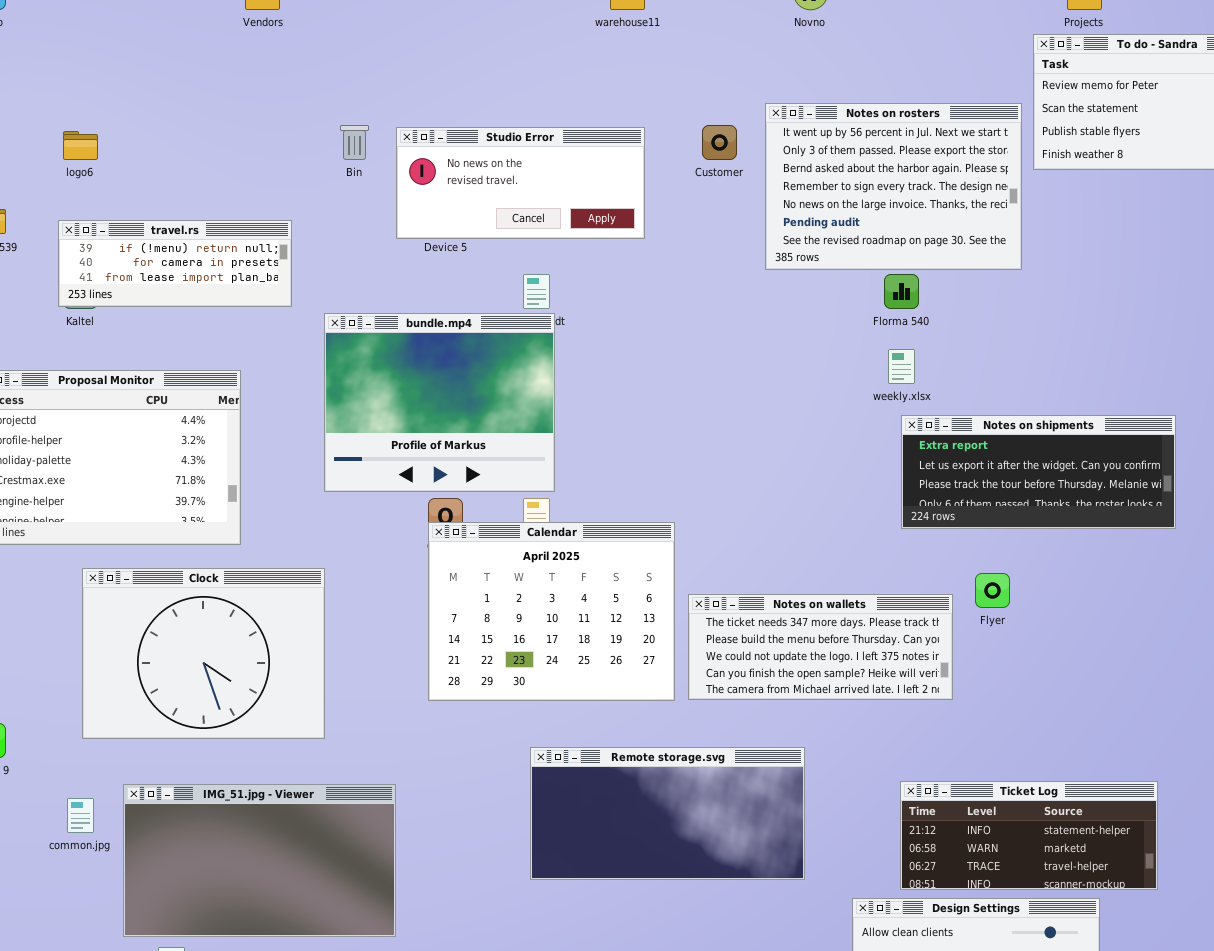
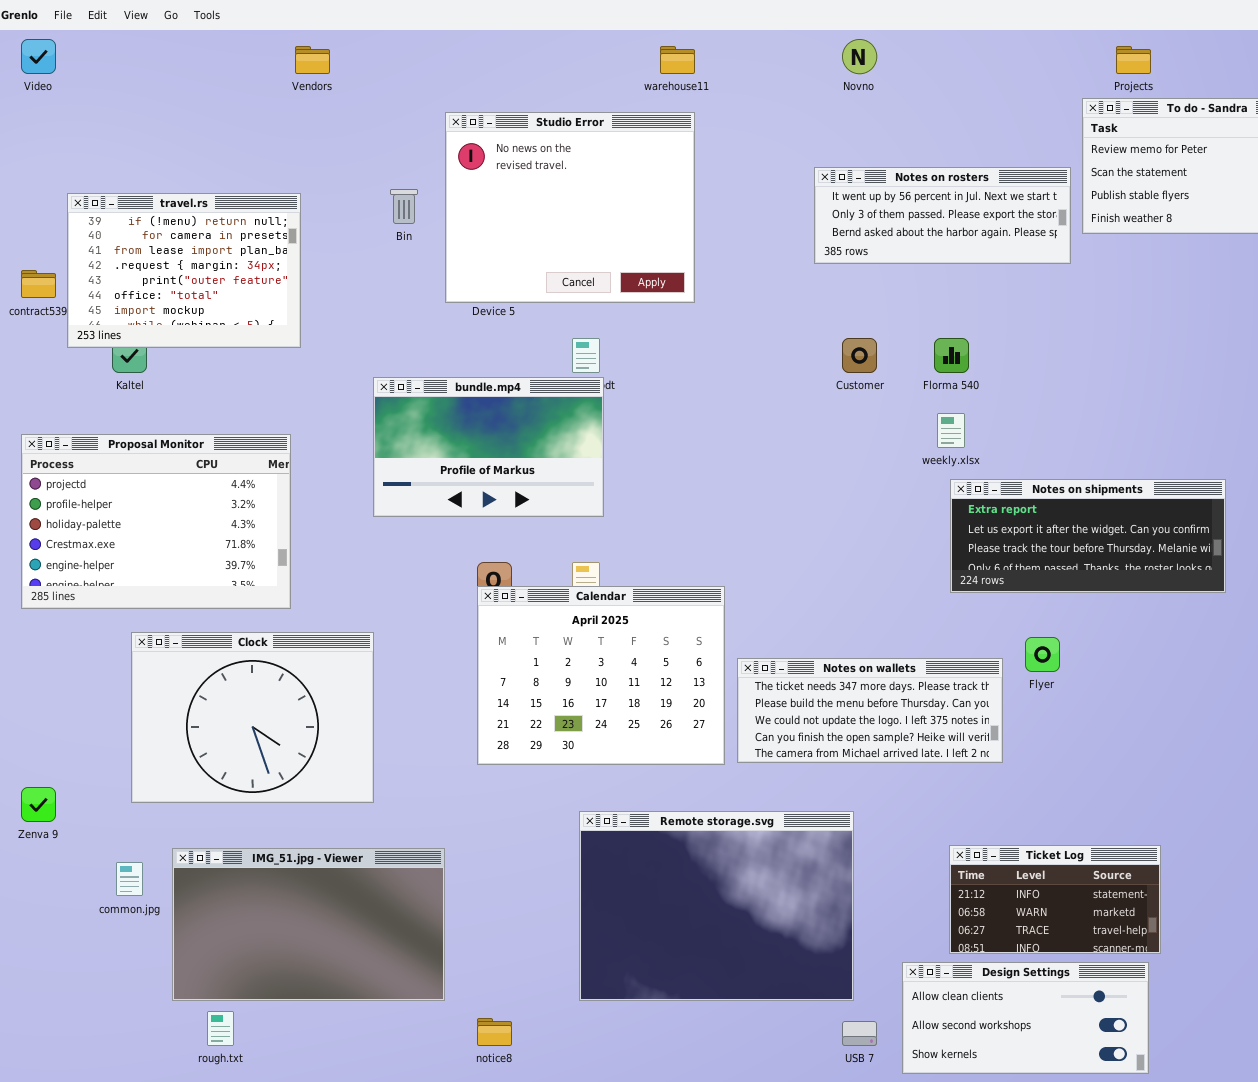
Notes on rosters: [765,103,1022,270] -> [814,167,1071,264], resized
Customer: [702,125,737,160] -> [842,338,877,373], moved
Studio Error: [396,127,645,239] -> [445,112,695,303], resized
travel.rs: [58,220,292,307] -> [67,193,301,348], moved, resized
bundle.mp4: [324,313,555,492] -> [373,377,604,517], resized
Remote storage.svg: [530,747,805,880] -> [579,811,854,1001], resized
Ticket Log: [900,781,1158,890] -> [949,845,1161,954], resized

